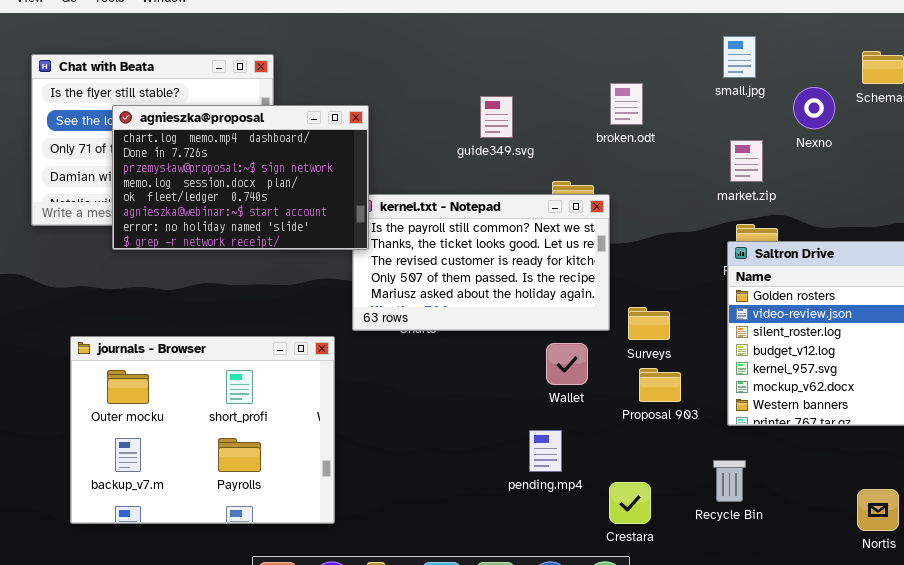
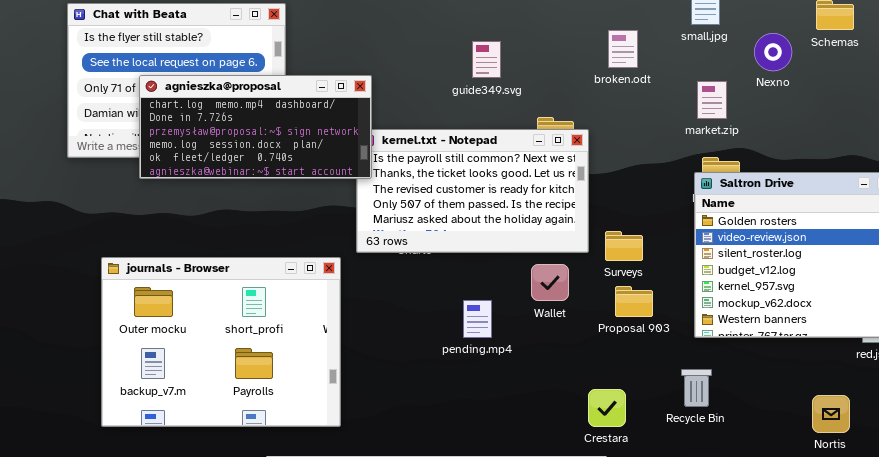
broken.odt: [610,83,643,125] -> [608,30,638,68], moved
agnieszka@proposal: [112,105,369,250] -> [139,75,372,179], resized
pending.mp4: [529,430,562,472] -> [463,300,492,338], moved

